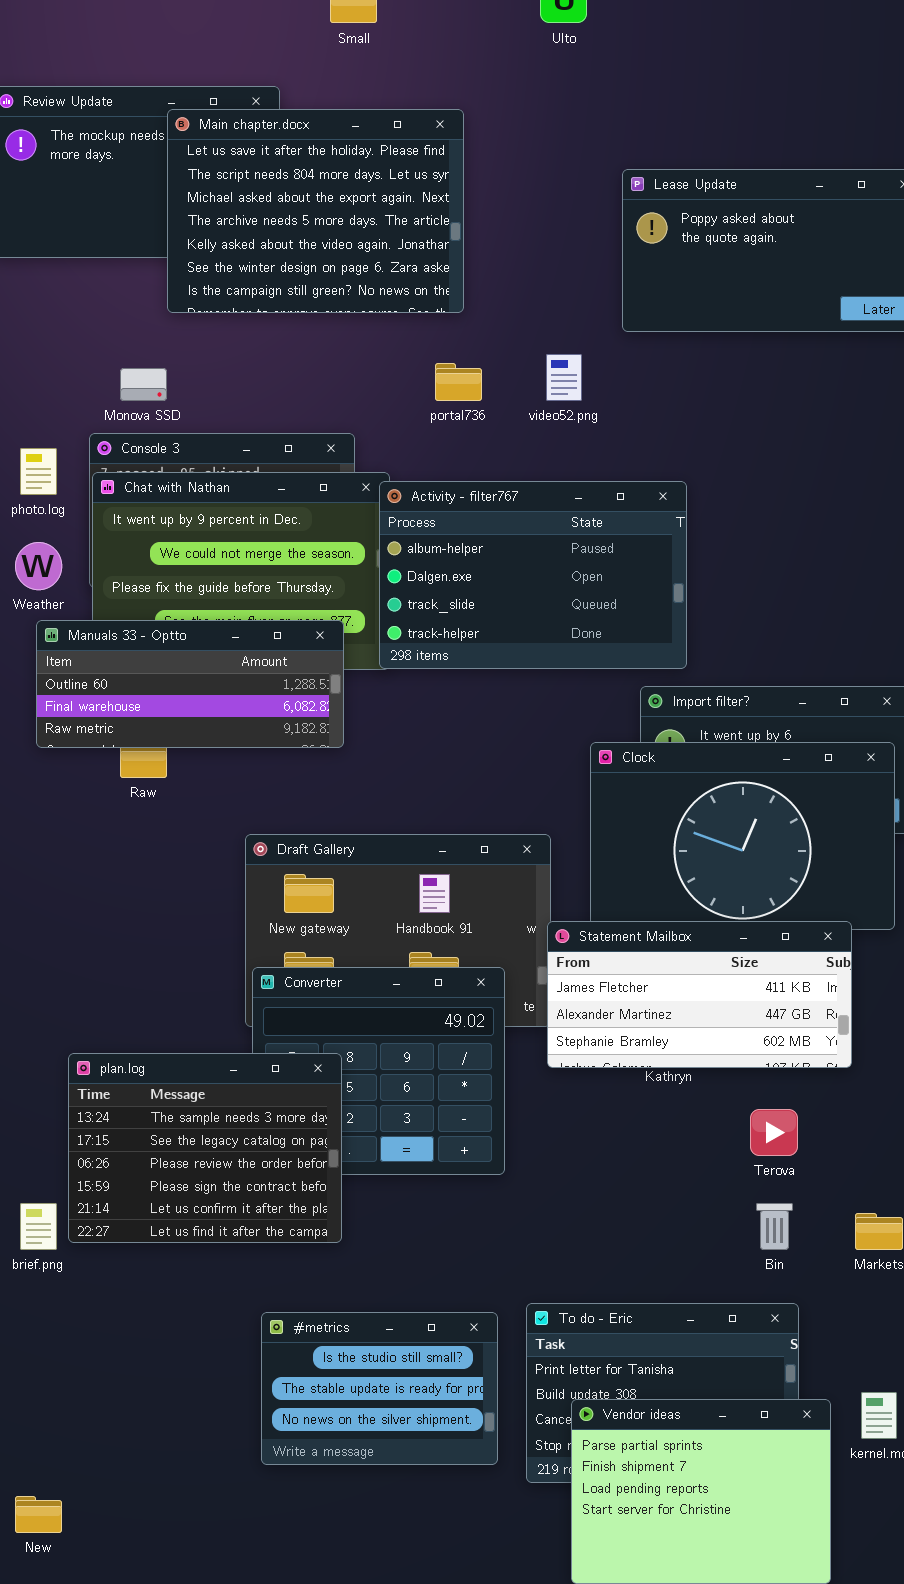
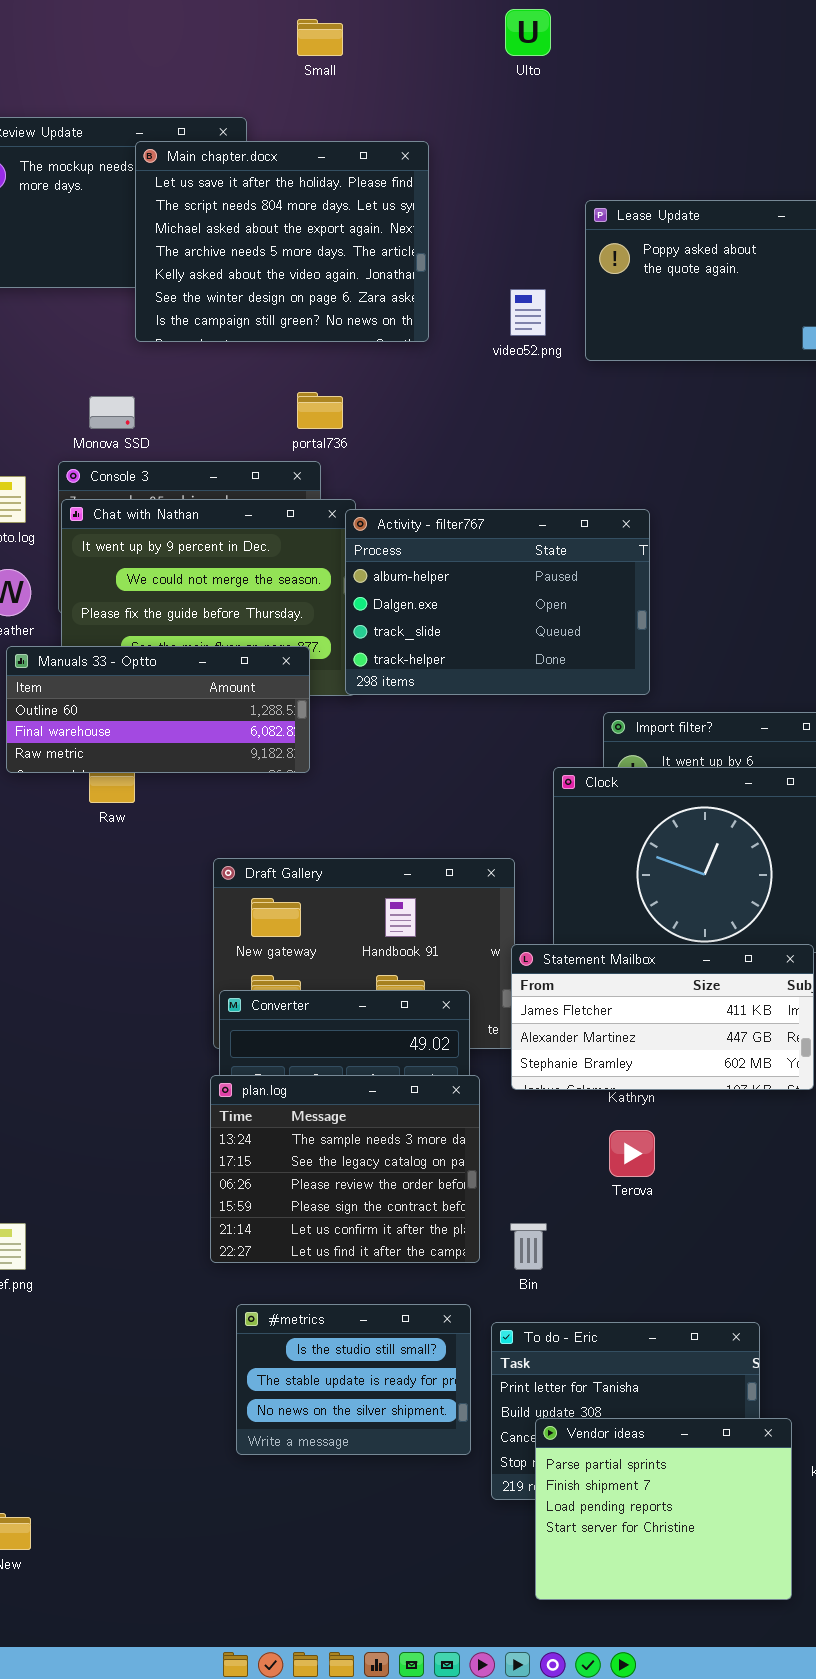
video52.png: [546,354,582,401] -> [510,289,546,336], moved
portal736: [435,363,482,401] -> [297,392,343,429], moved
plan.log: [68,1053,342,1243] -> [210,1075,480,1263], moved
Terova: [750,1109,798,1156] -> [609,1130,655,1177], moved
Bin: [756,1203,793,1250] -> [510,1223,547,1270], moved
#metrics: [261,1312,498,1465] -> [236,1304,471,1455], moved

